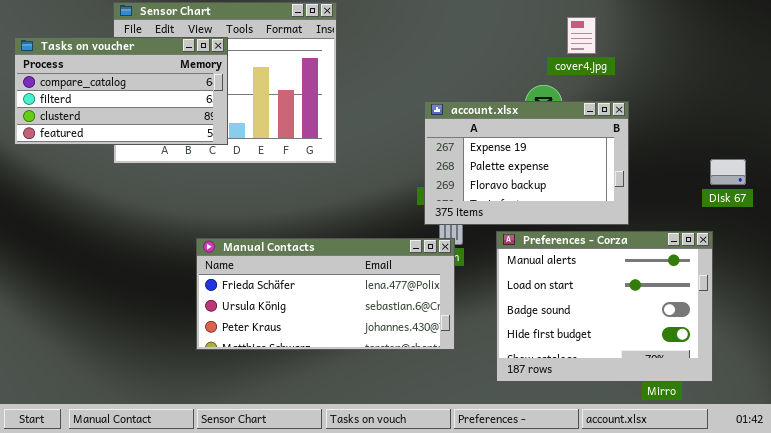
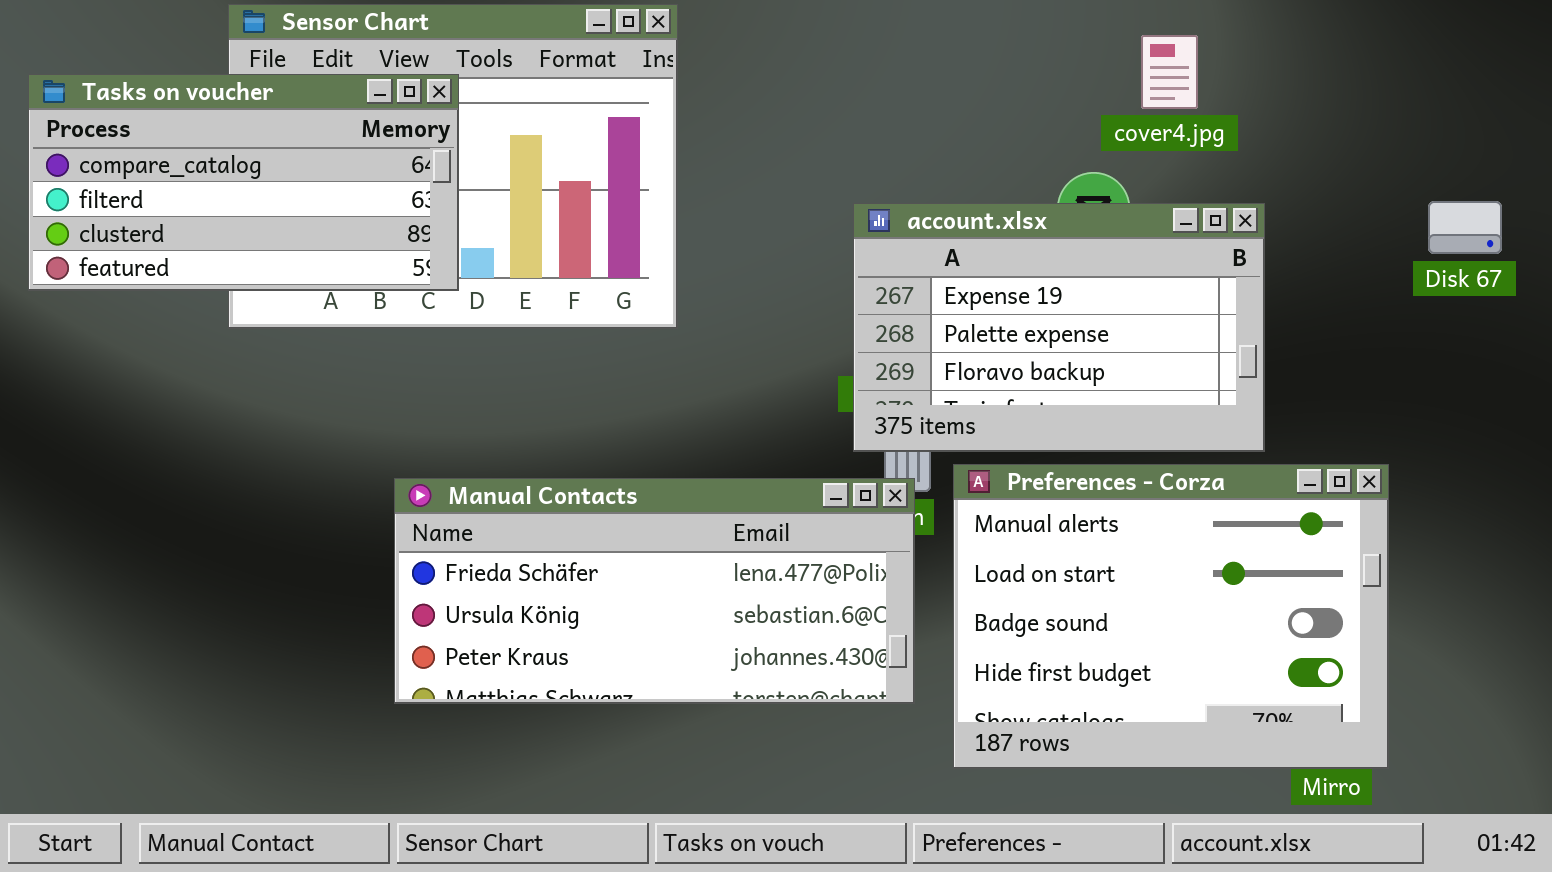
Disk 67: [710,159,746,185] -> [1428,201,1502,254], moved
Preferences - Corza: [496,231,713,382] -> [953,464,1389,769], moved

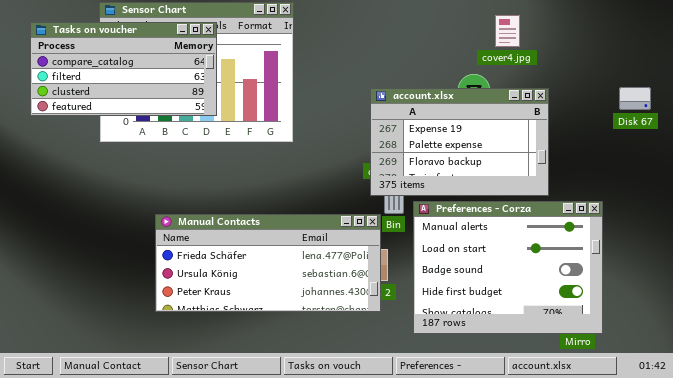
Tasks on voucher: [28,74,459,291] -> [30,22,217,116], moved
Manual Contacts: [394,478,915,704] -> [155,214,381,312], moved

